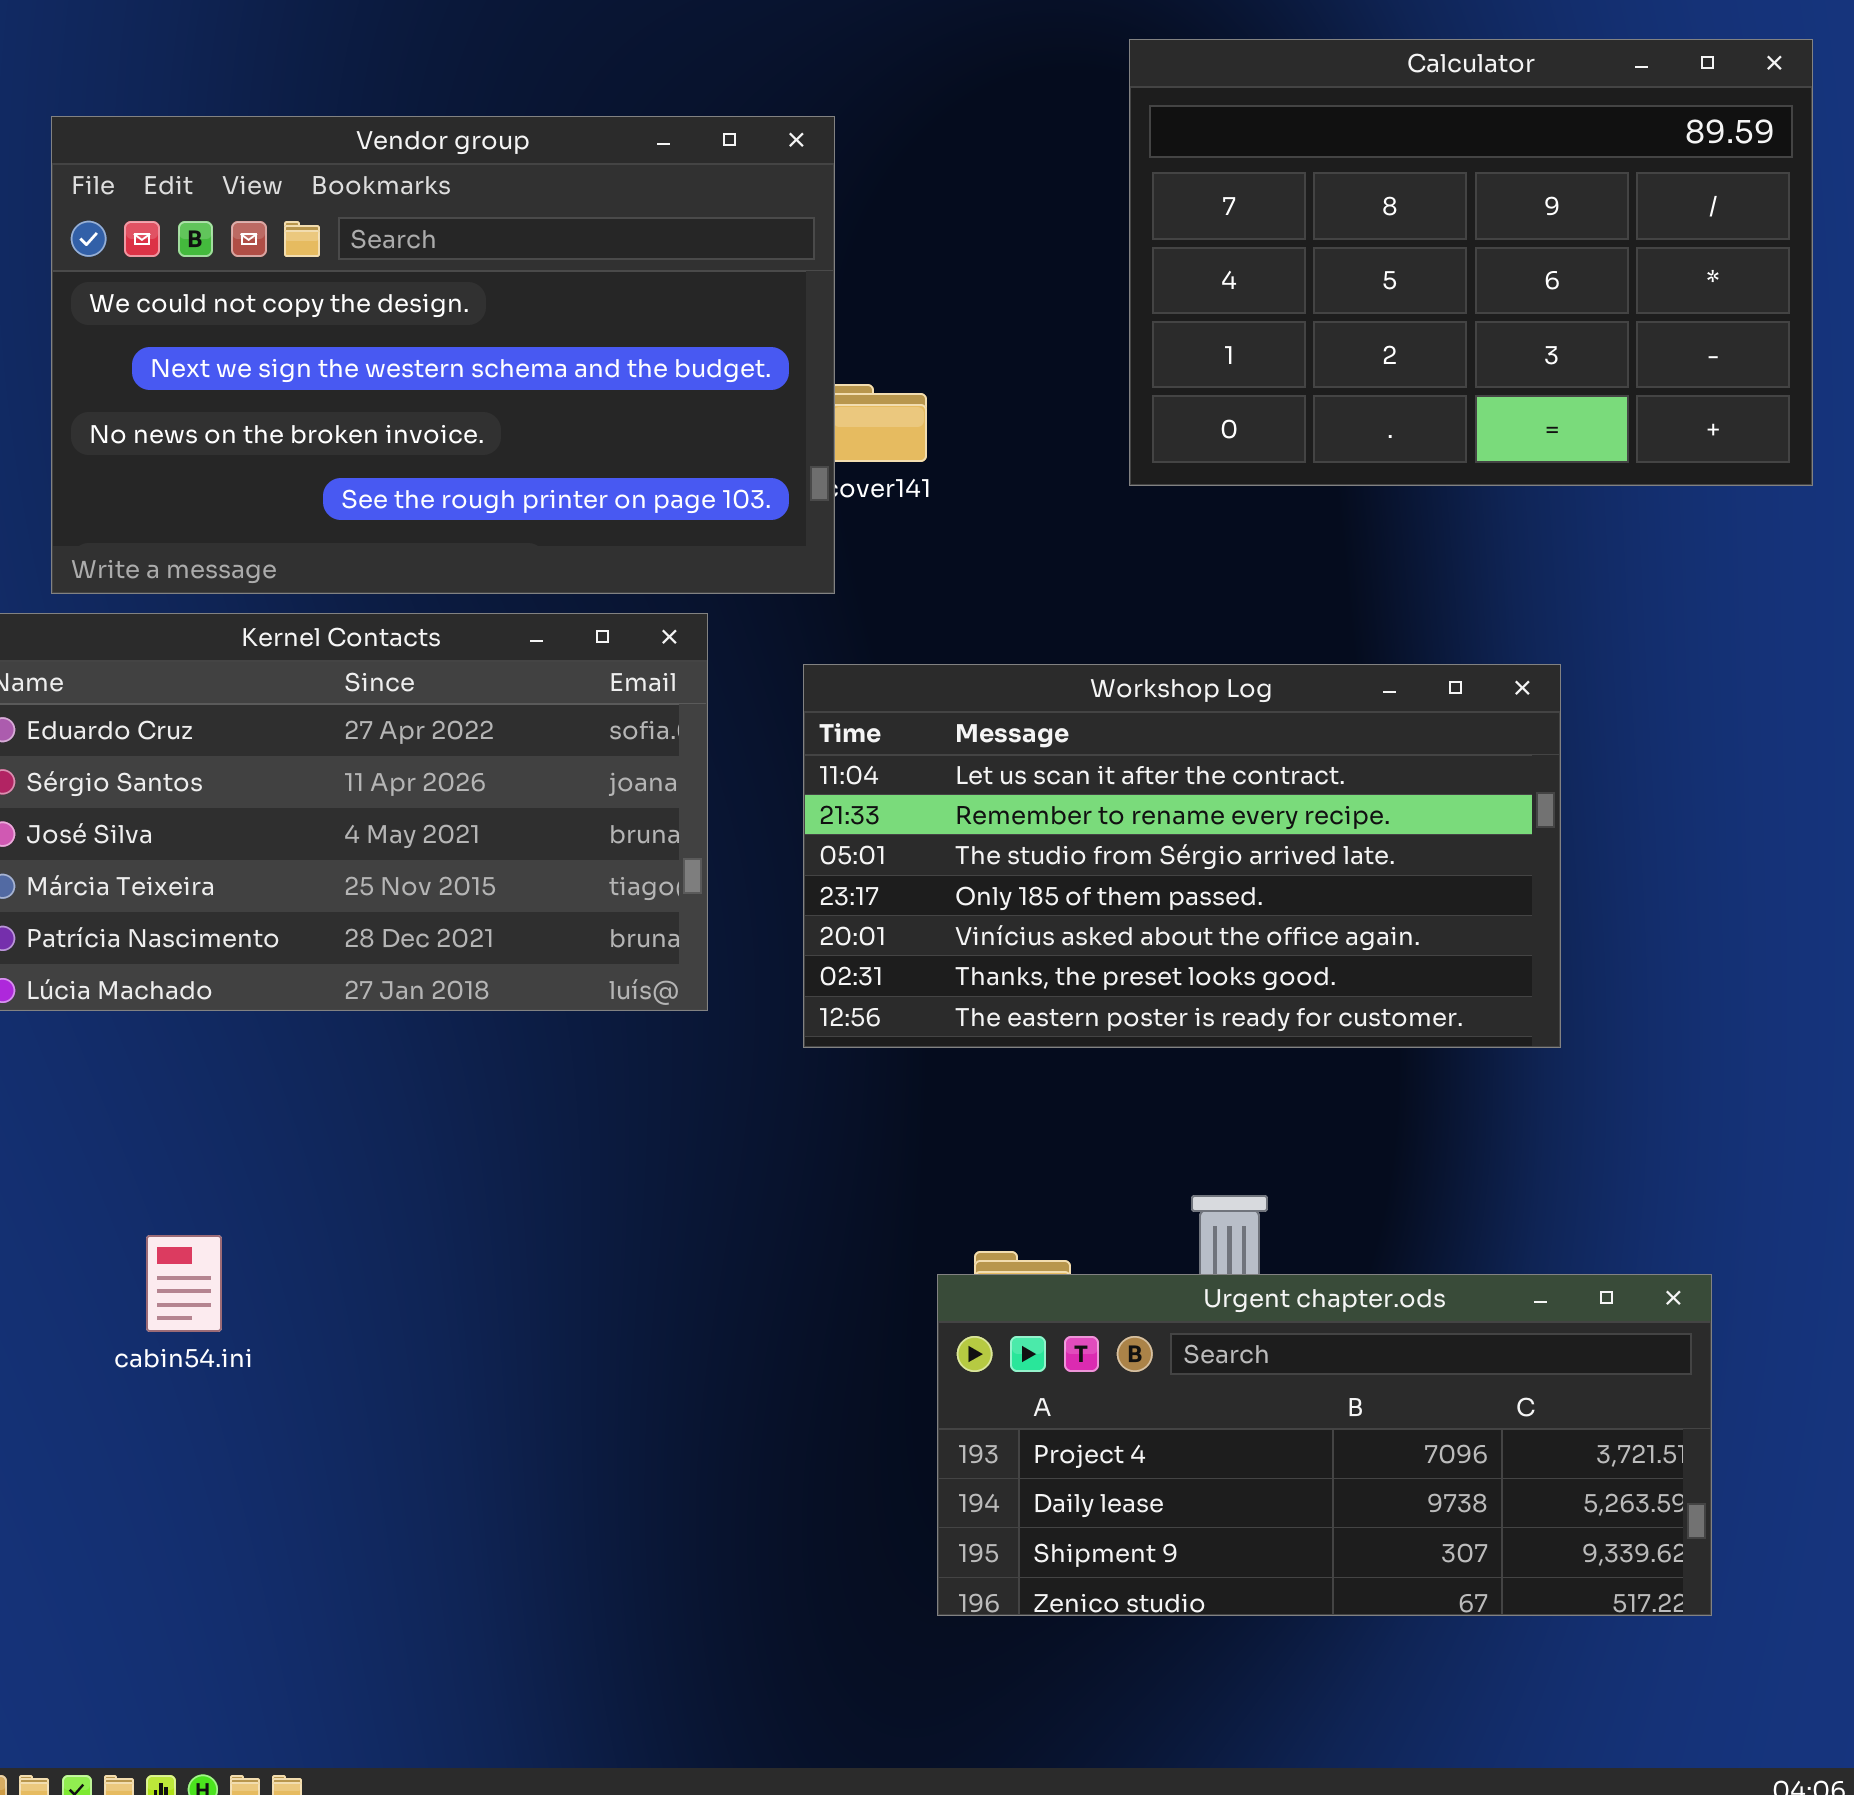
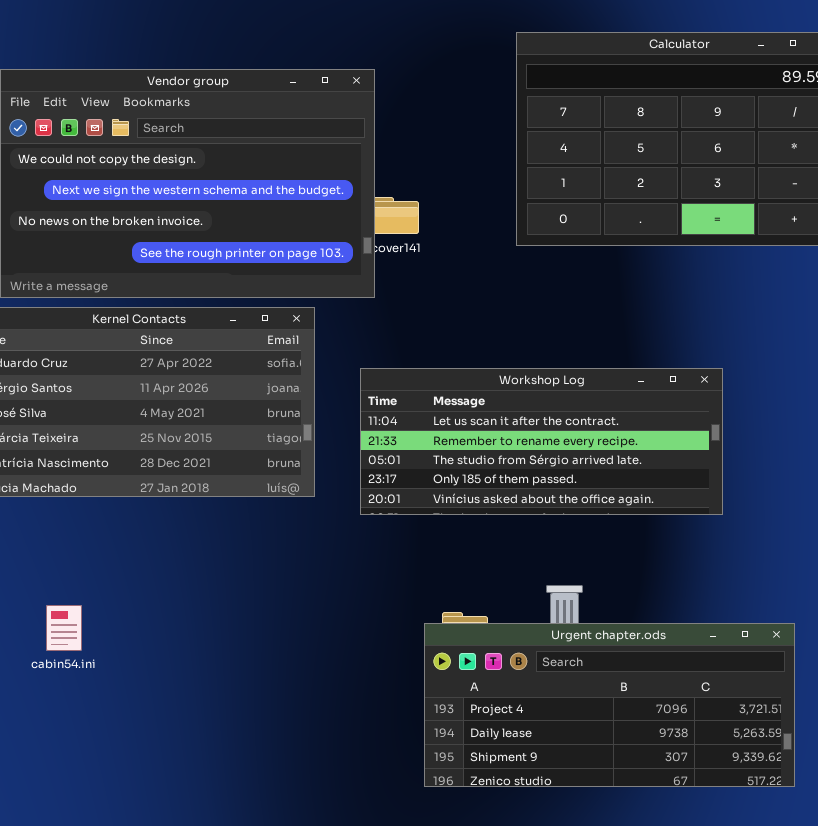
Workshop Log: [803,664,1561,1048] -> [360,368,723,515], resized

